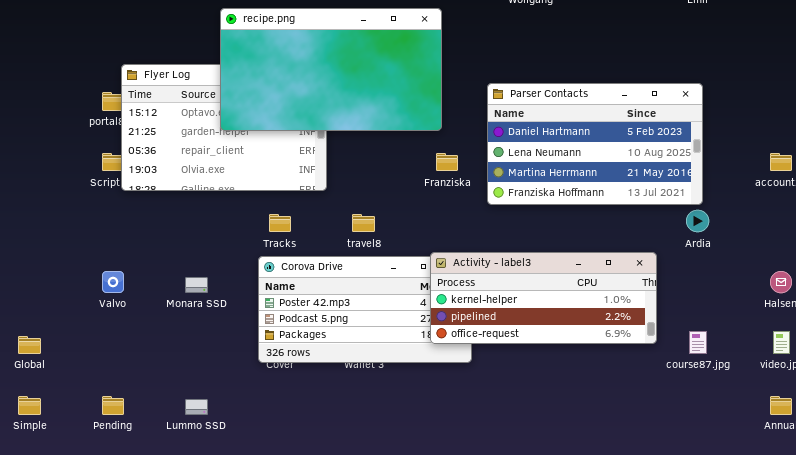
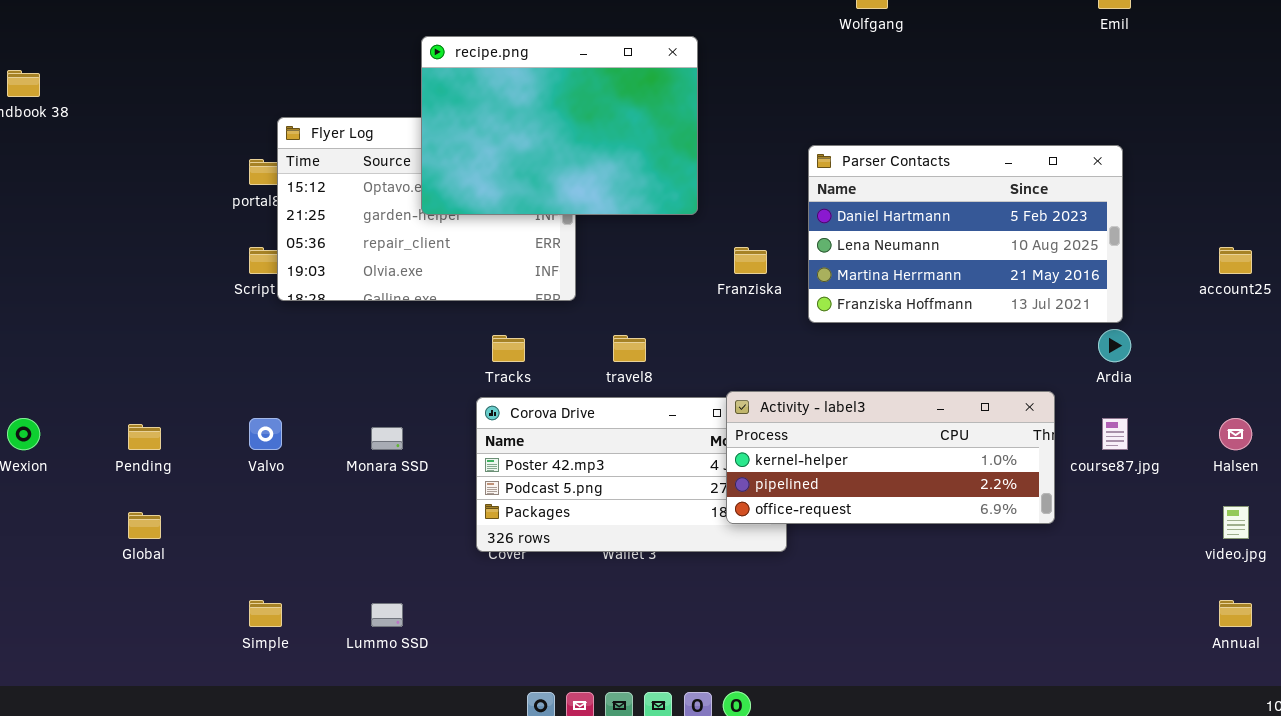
recipe.png: [220,8,442,131] -> [421,36,698,215], resized
course87.jpg: [689,331,707,354] -> [1102,418,1128,450], moved
Simple: [18,396,41,415] -> [249,600,282,627], moved
Pending: [102,396,124,415] -> [128,424,161,450], moved

